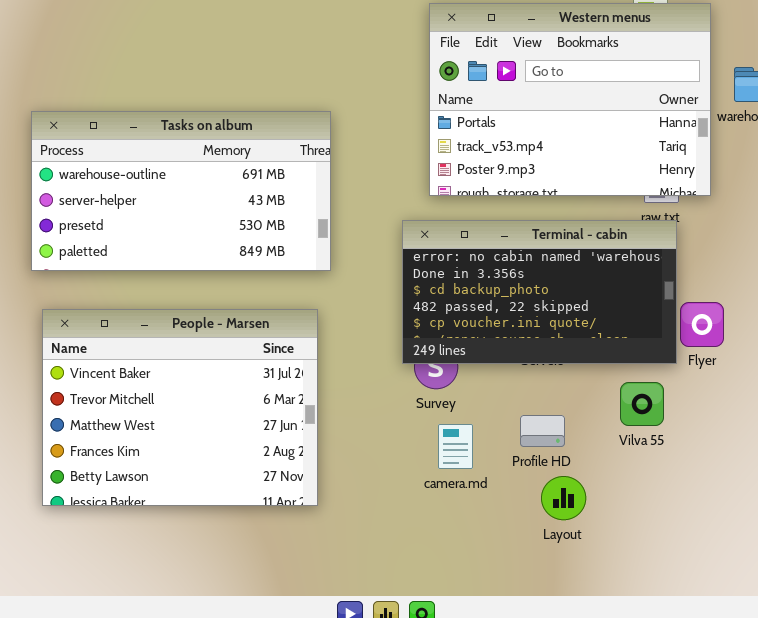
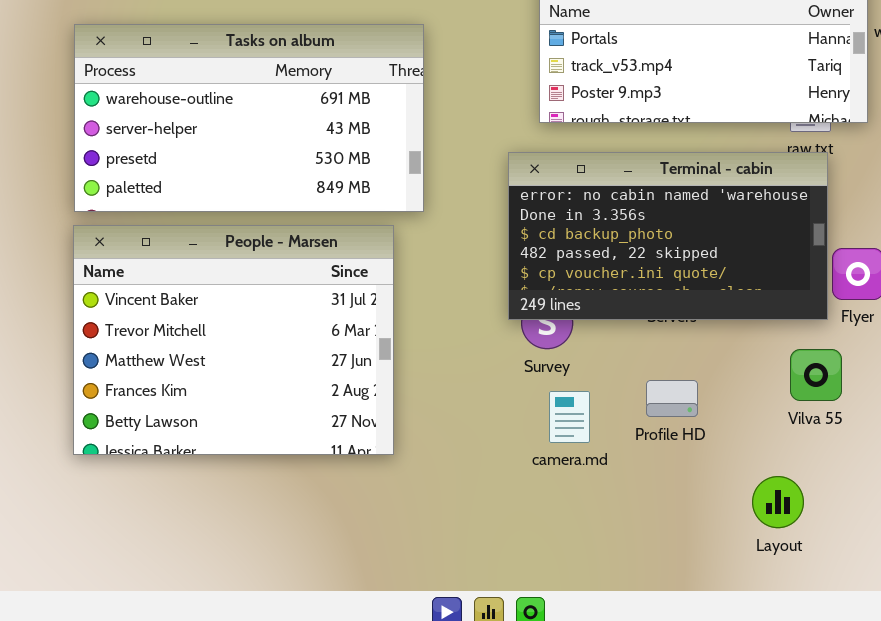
People - Marsen: [42,309,318,506] -> [73,225,394,455], moved
Vilva 55: [620,382,664,426] -> [790,349,842,401], moved
Layout: [541,476,586,520] -> [752,476,804,528], moved

